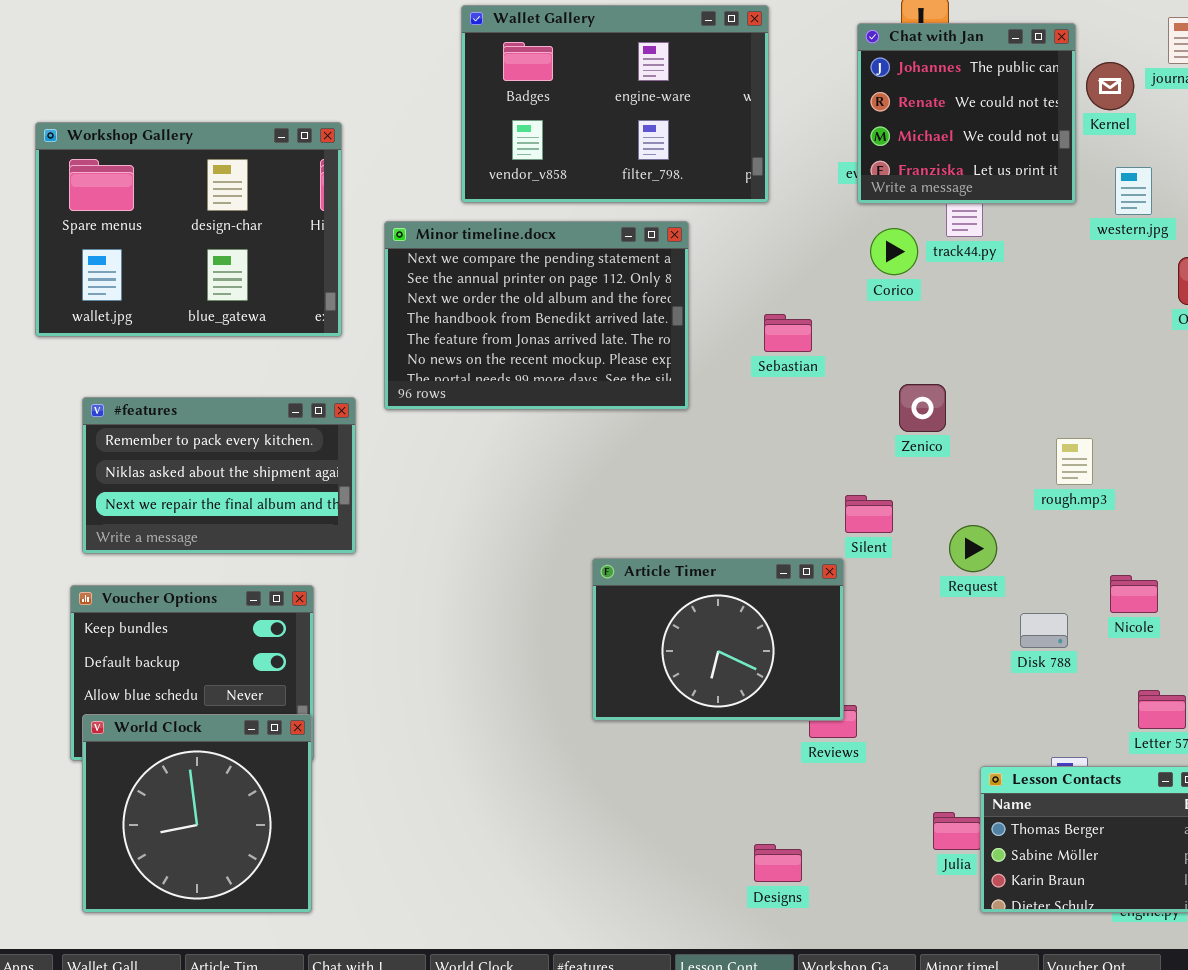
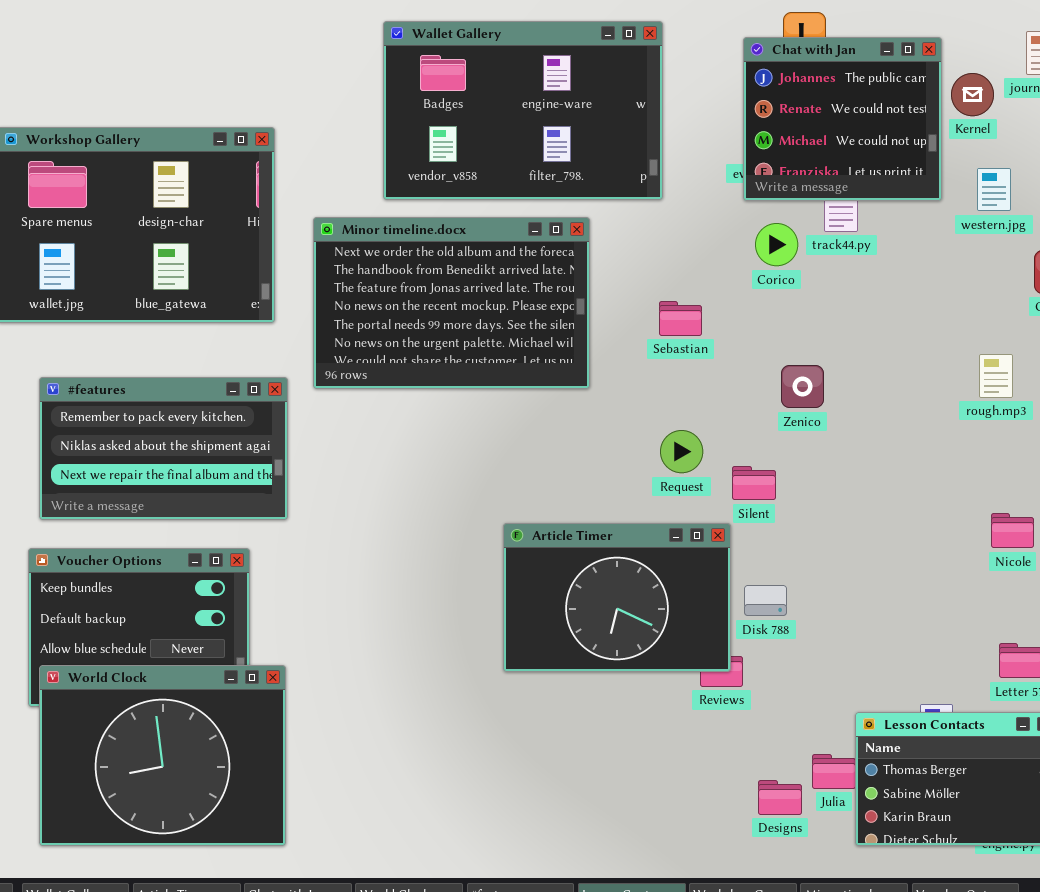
Minor timeline.docx: [384,221,689,410] -> [313,217,590,389], scrolled down 2 rows
rough.mp3: [1056,438,1093,485] -> [979,354,1013,398], moved
Request: [949,525,997,572] -> [660,430,703,473], moved
Nicole: [1110,575,1158,613] -> [991,513,1034,548], moved
Disk 788: [1020,613,1068,648] -> [744,585,787,616], moved
World Clock: [82,714,312,913] -> [39,665,286,846], resized
Designs: [754,844,802,882] -> [758,780,802,815], moved

